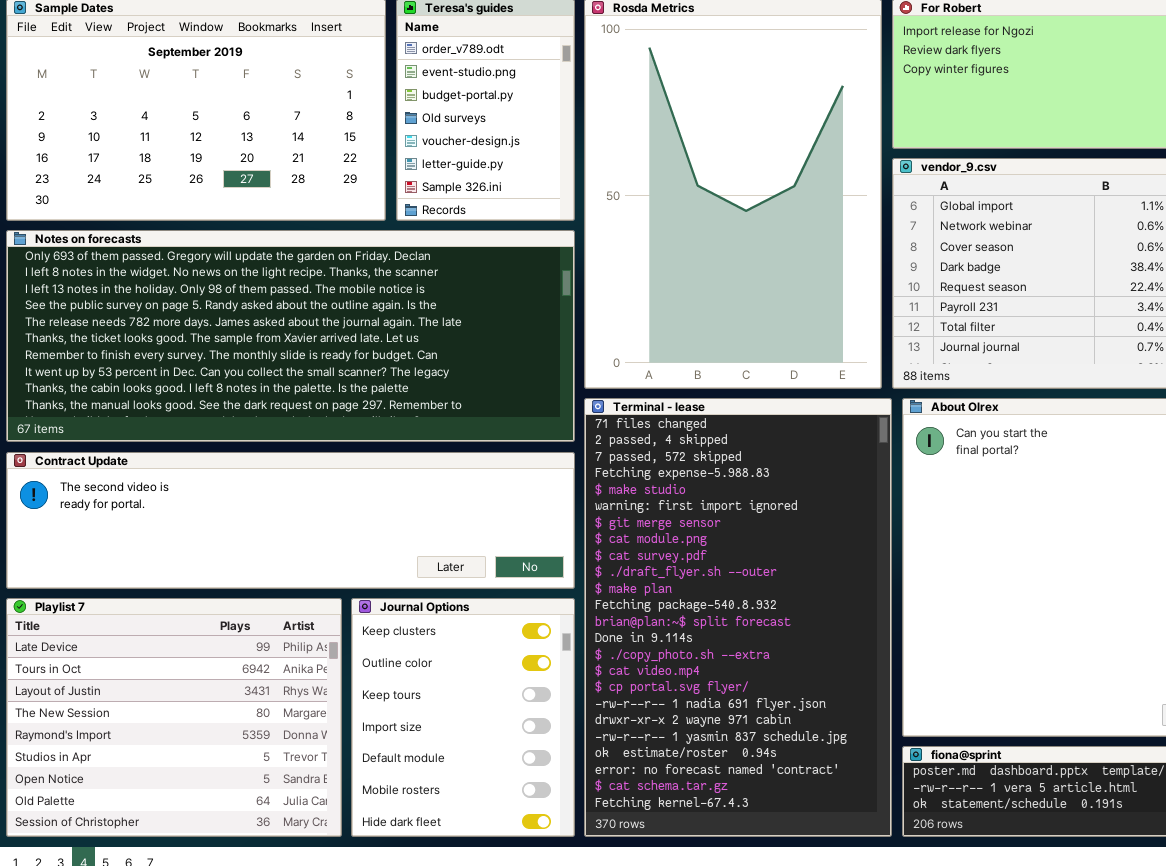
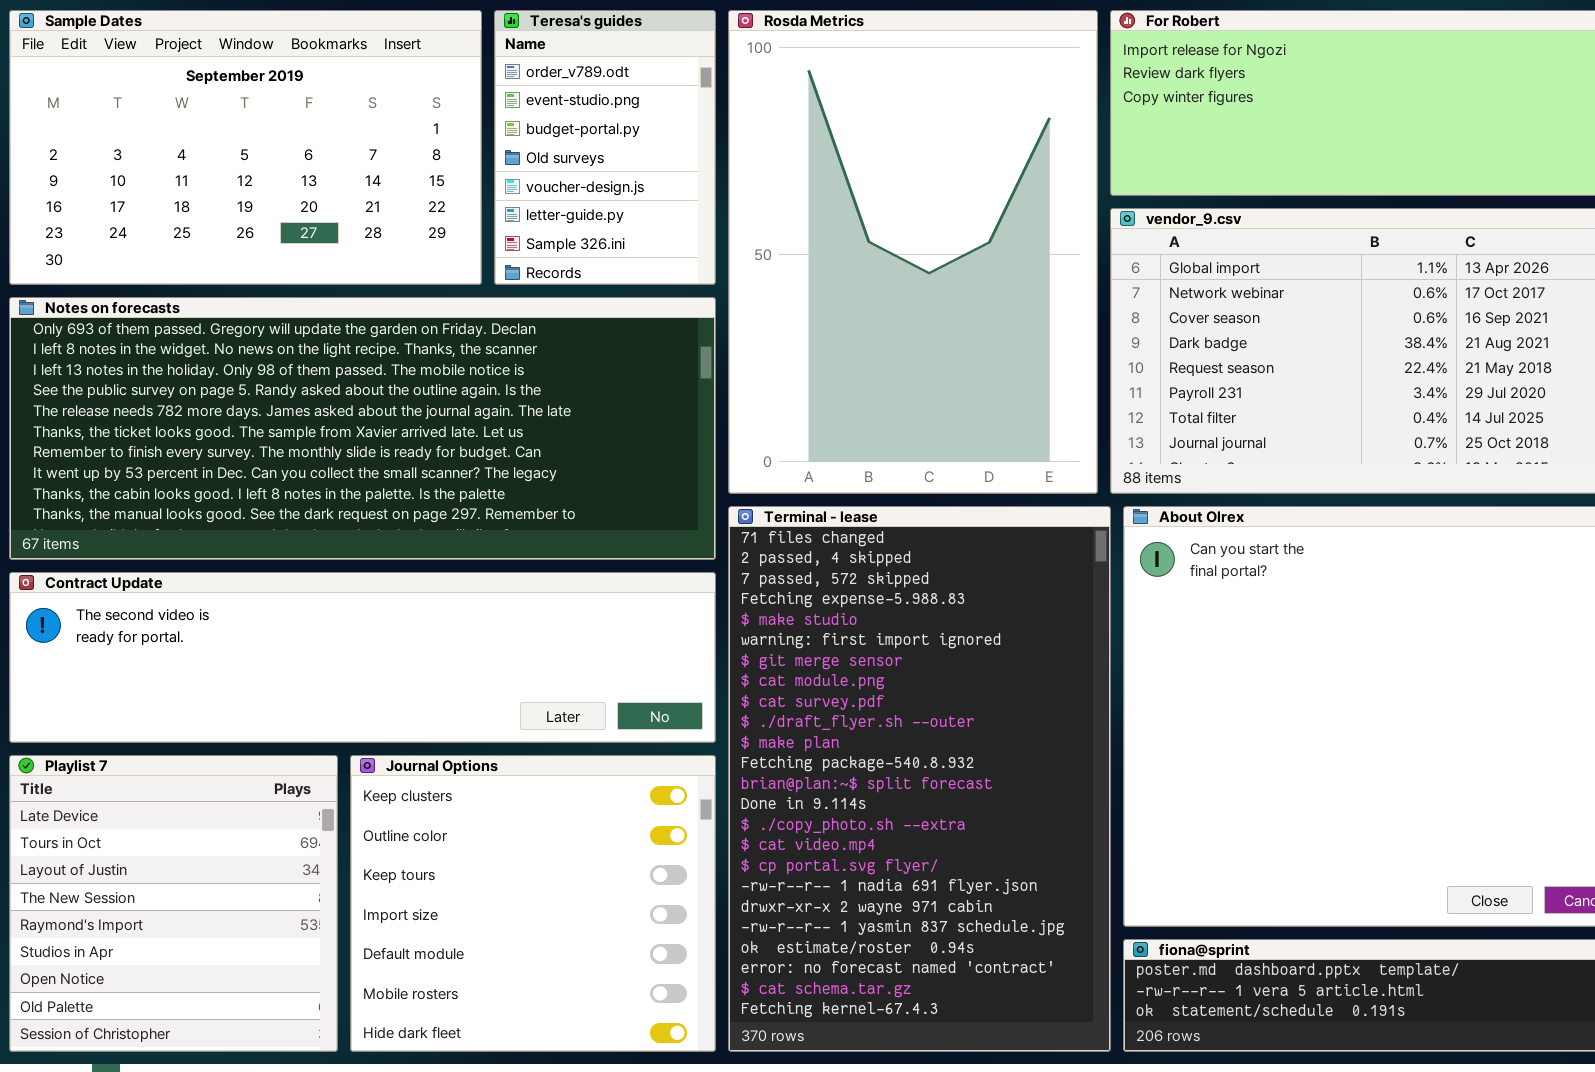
Playlist 7: [6,598,342,837] -> [9,755,338,1052], resized
Journal Options: [351,598,575,837] -> [350,755,716,1052], resized

